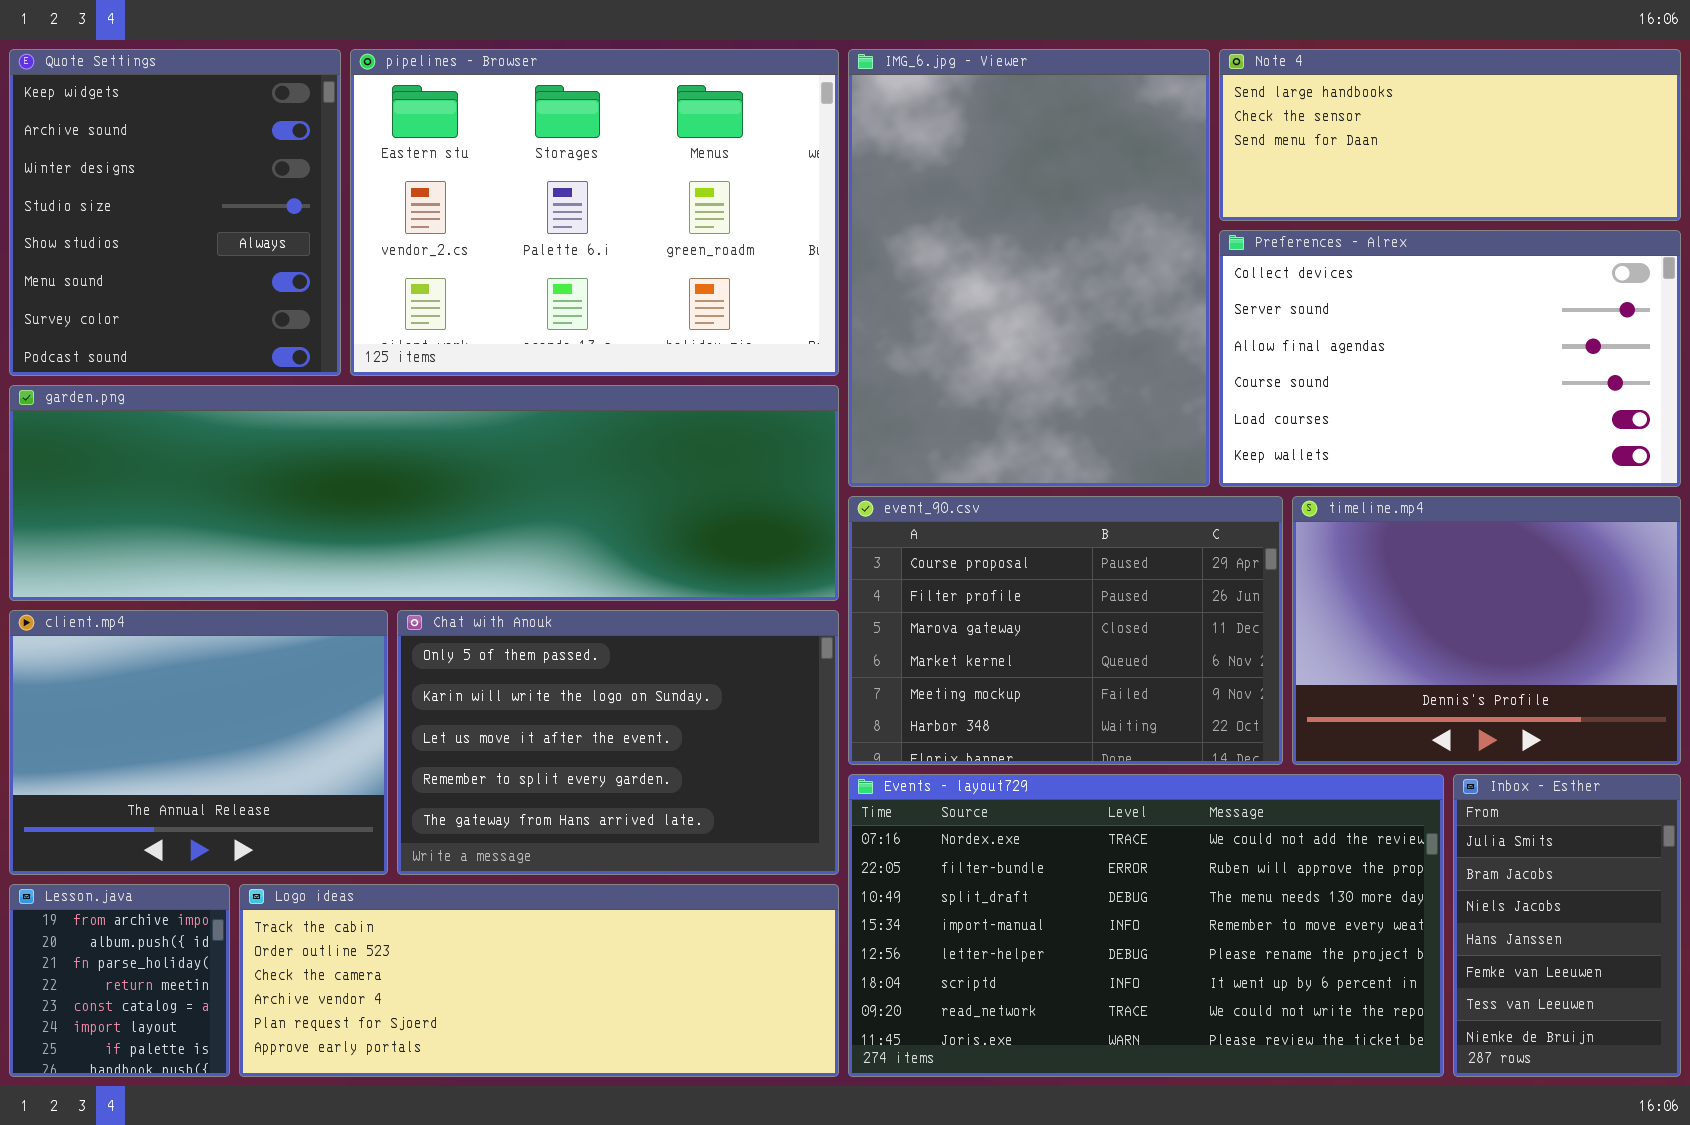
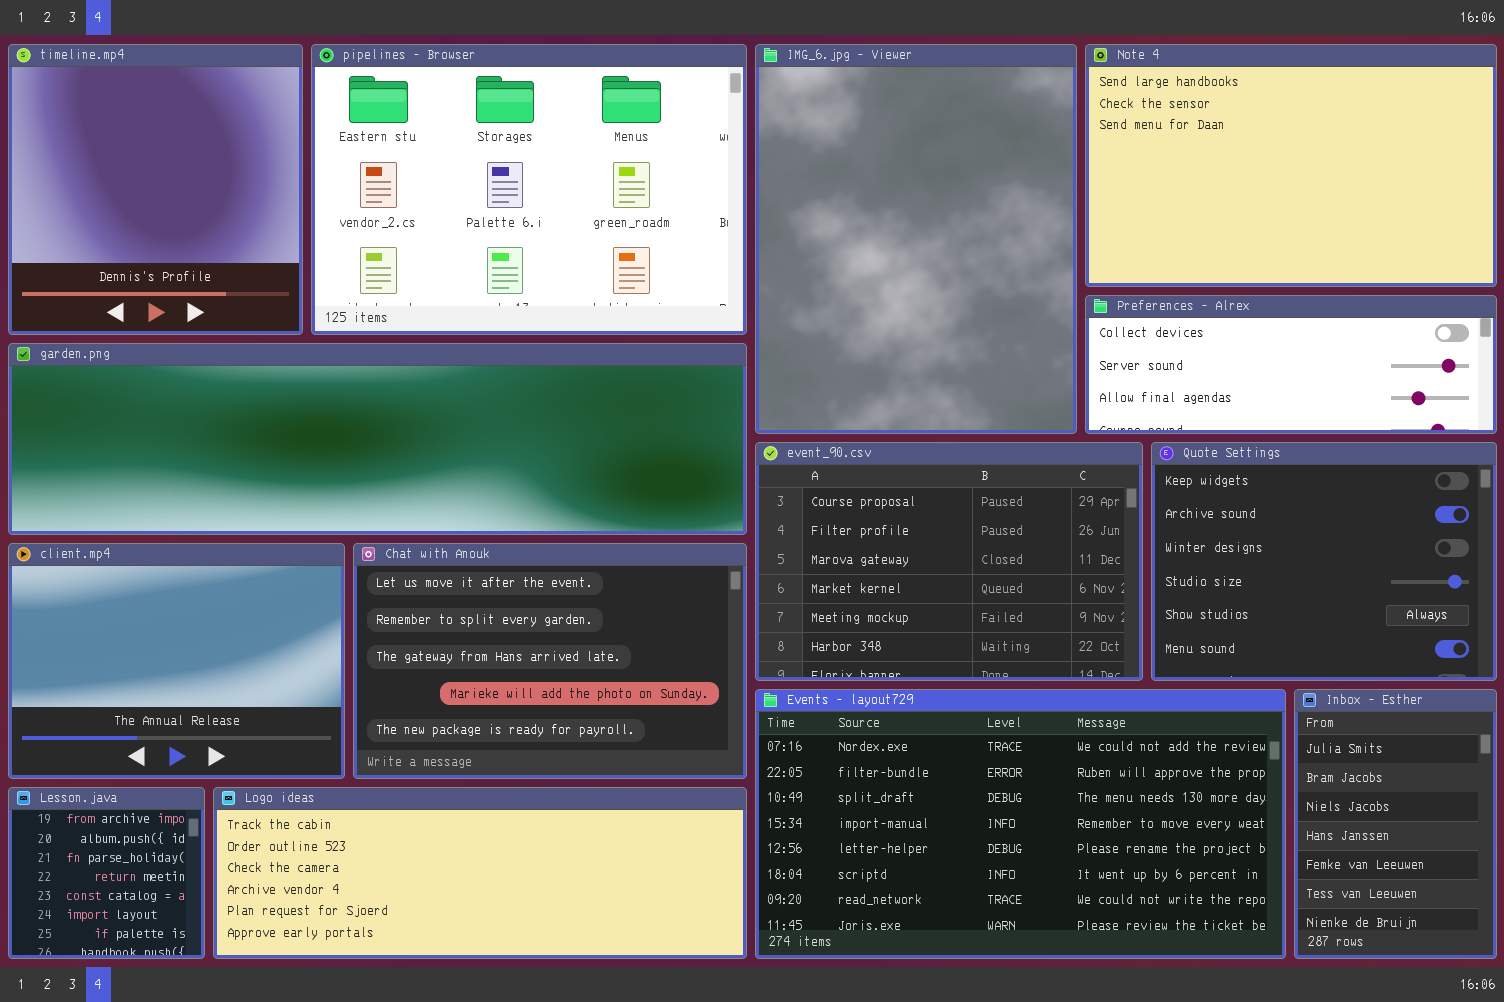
Quote Settings: [9,49,341,376] -> [1151,442,1497,681], moved, resized
Note 4: [1219,49,1681,221] -> [1085,44,1497,287], resized
Preferences - Alrex: [1219,230,1681,487] -> [1085,295,1497,434], resized
timeline.mp4: [1292,496,1681,765] -> [8,44,303,335], moved, resized
Chat with Anouk: [397,610,839,875] -> [353,543,747,779], scrolled down 2 rows

